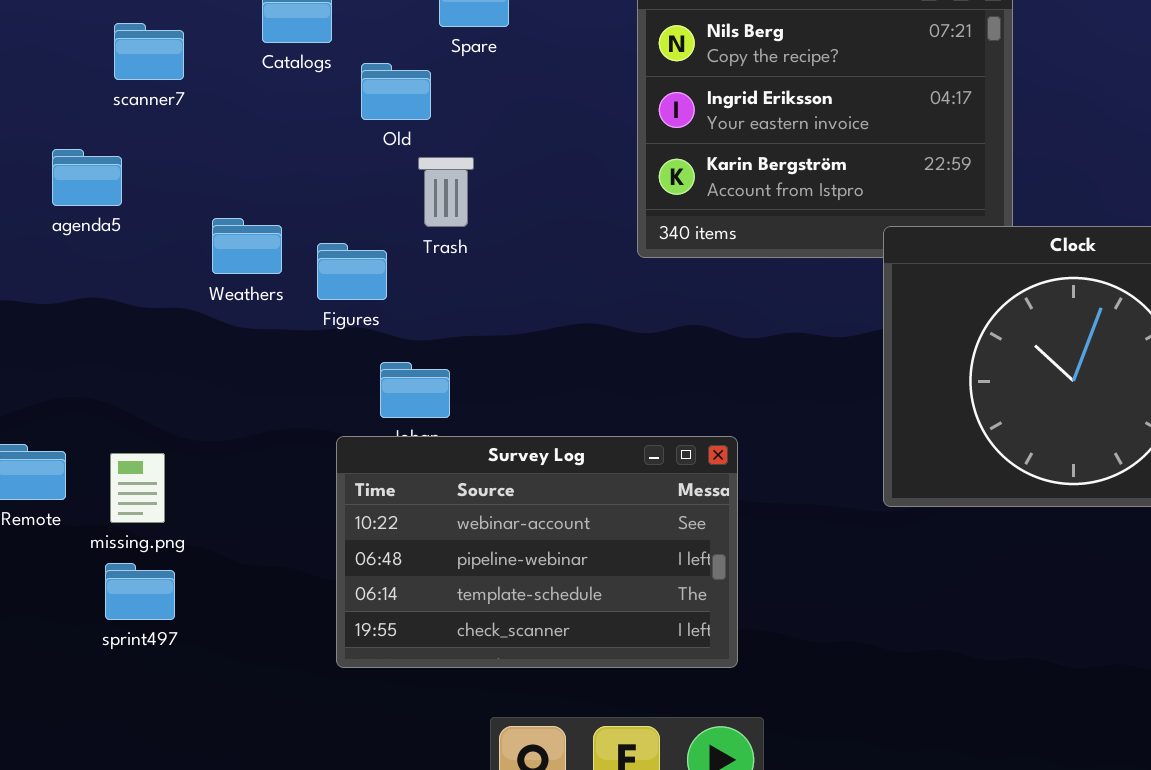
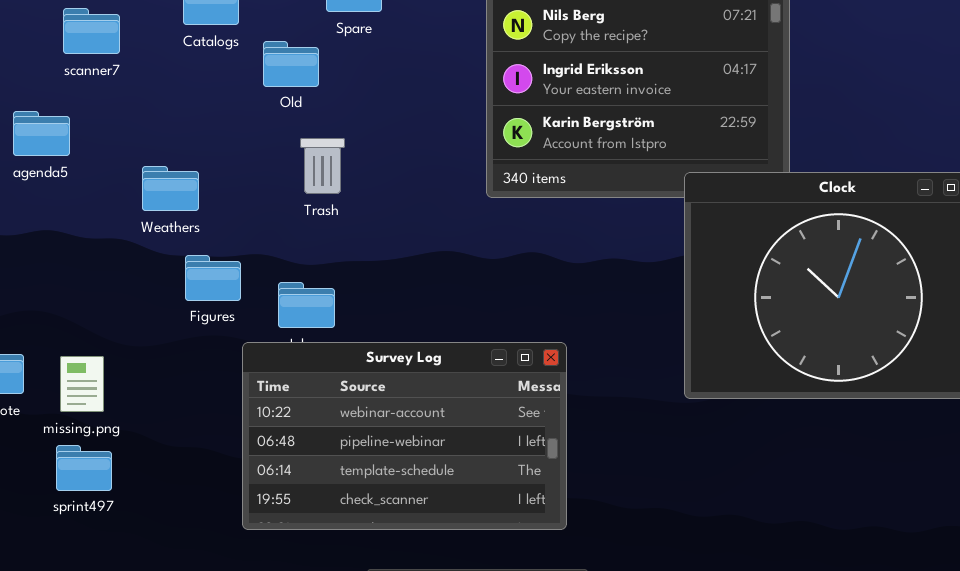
Trash: [418,157,474,227] -> [300,138,345,194], moved
Figures: [317,243,387,300] -> [185,255,241,301], moved

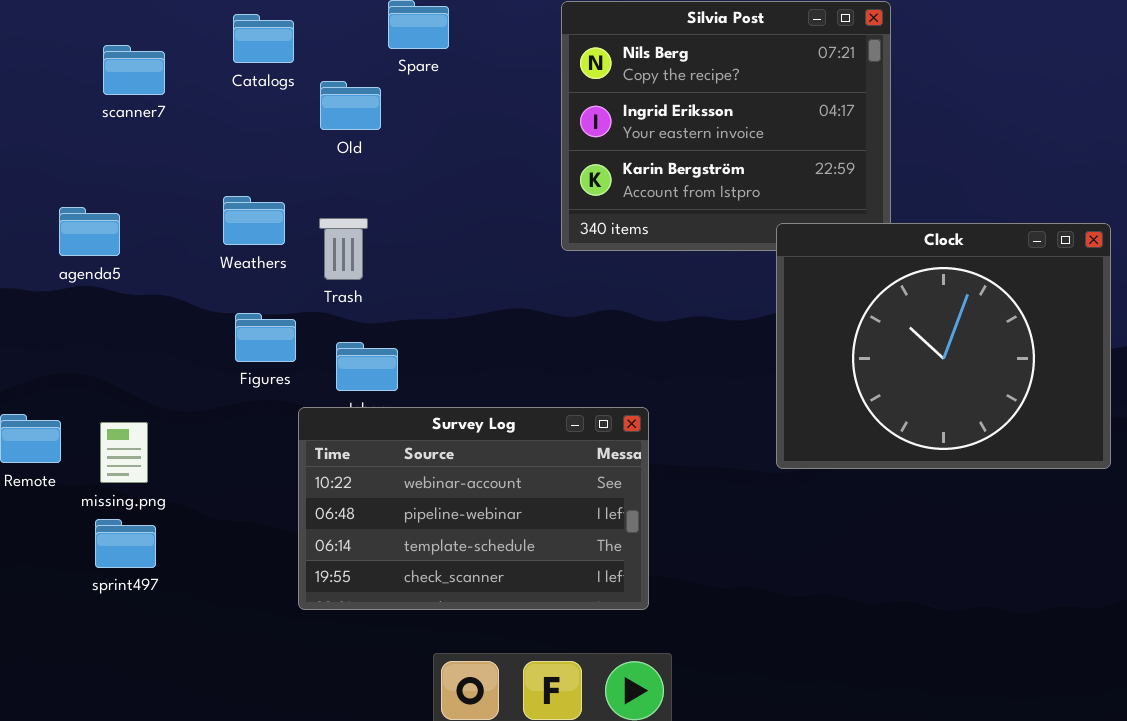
agenda5: [13,111,70,156] -> [59,207,120,256], moved
Trash: [300,138,345,194] -> [319,218,368,280], moved
Weathers: [142,166,199,211] -> [223,196,285,245], moved

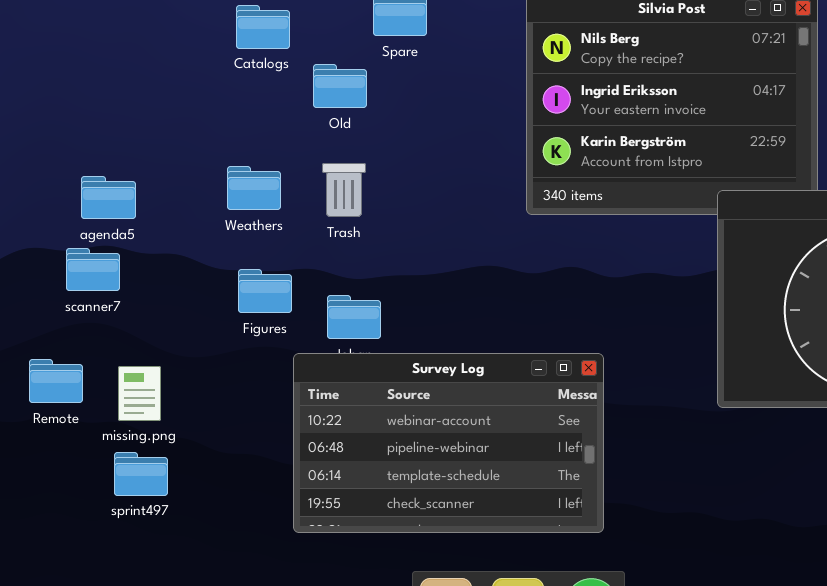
scanner7: [103,45,165,95] -> [66,248,120,291], moved
Trash: [319,218,368,280] -> [322,163,366,217], moved

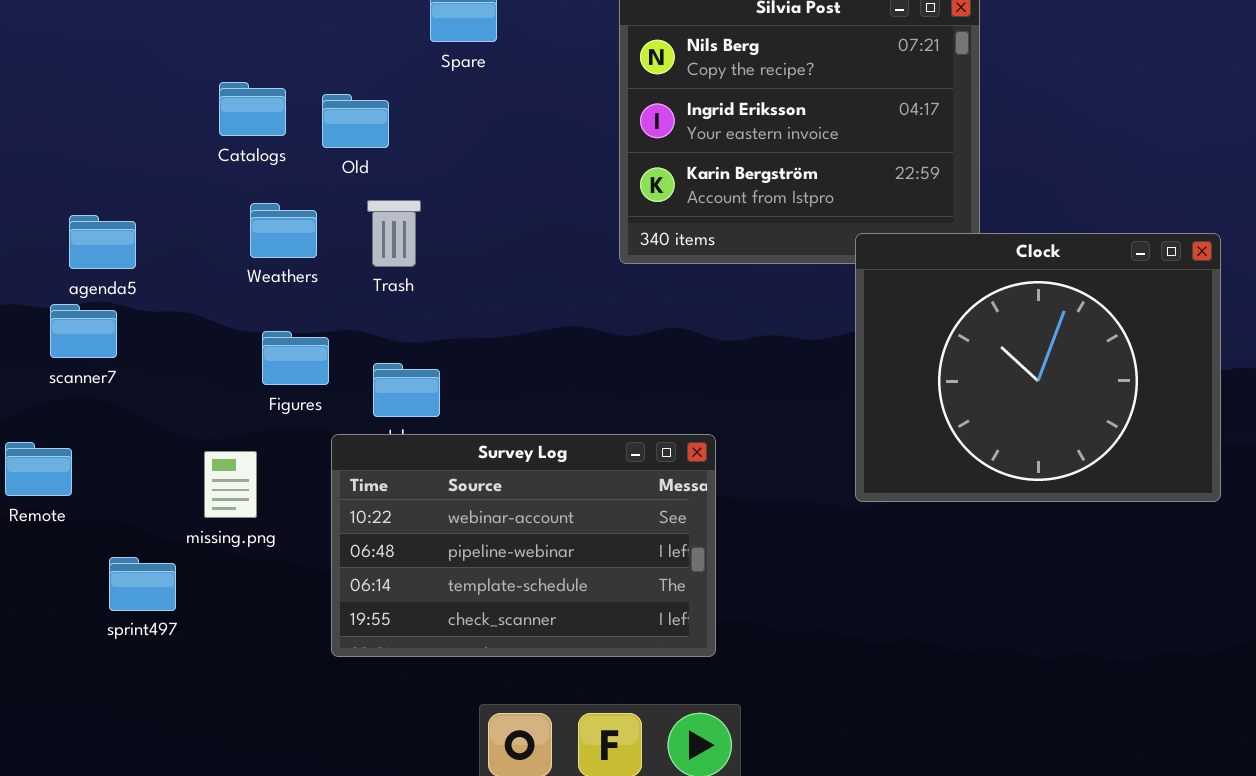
Catalogs: [236,5,290,49] -> [219,82,286,136], moved
Old: [313,64,367,108] -> [322,94,389,148], moved
missing.png: [118,366,161,421] -> [204,451,257,518], moved

